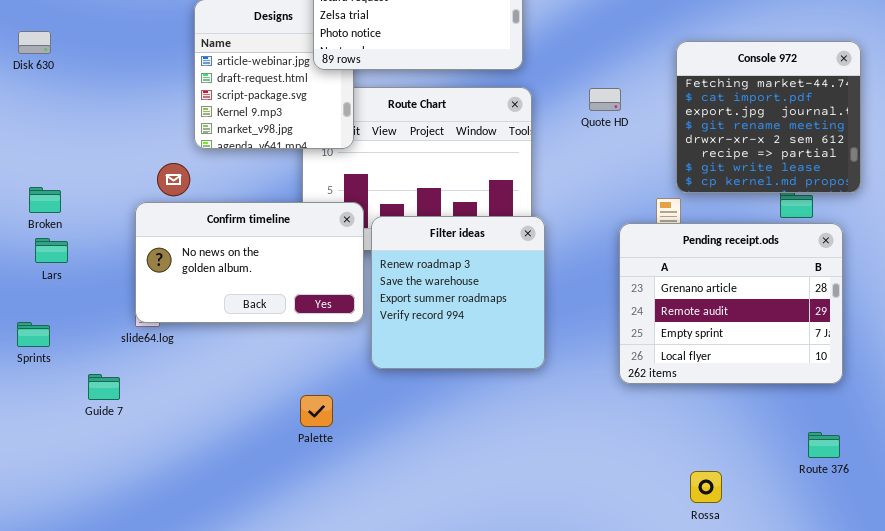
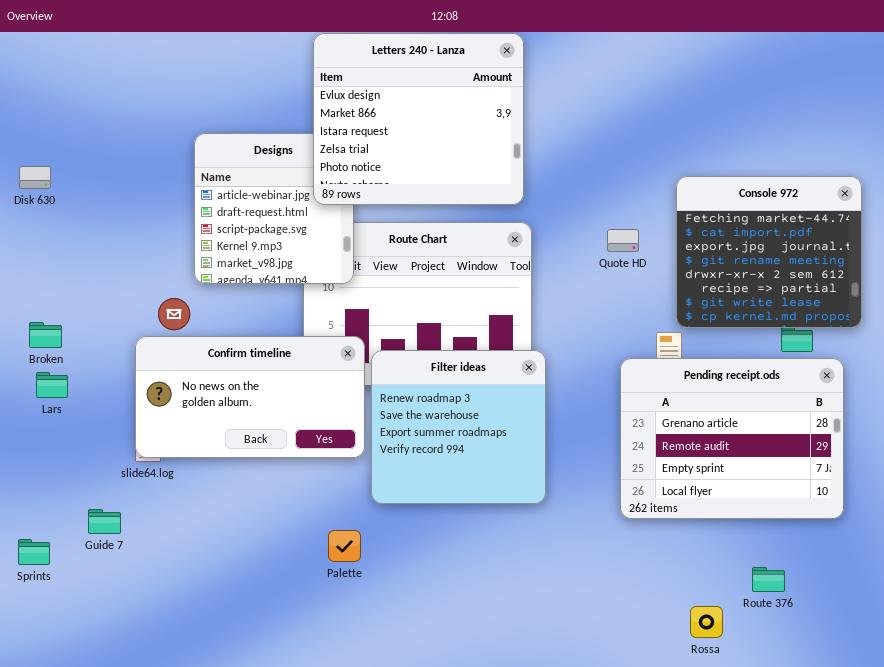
Quote HD: [589,88,621,111] -> [607,229,639,252], moved
Sprints: [17,322,50,347] -> [18,539,50,565], moved
Palette: [300,395,333,427] -> [328,530,361,562], moved
Route 376: [808,432,840,458] -> [752,567,785,592], moved

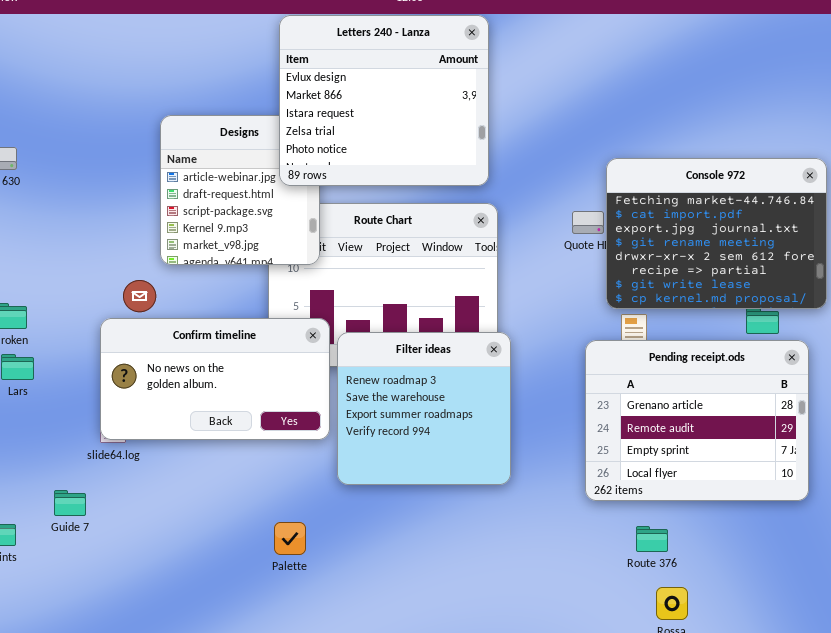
Console 972: [676,176,862,328] -> [606,158,827,309], resized
Palette: [328,530,361,562] -> [274,522,306,555], moved
Route 376: [752,567,785,592] -> [636,526,668,552], moved

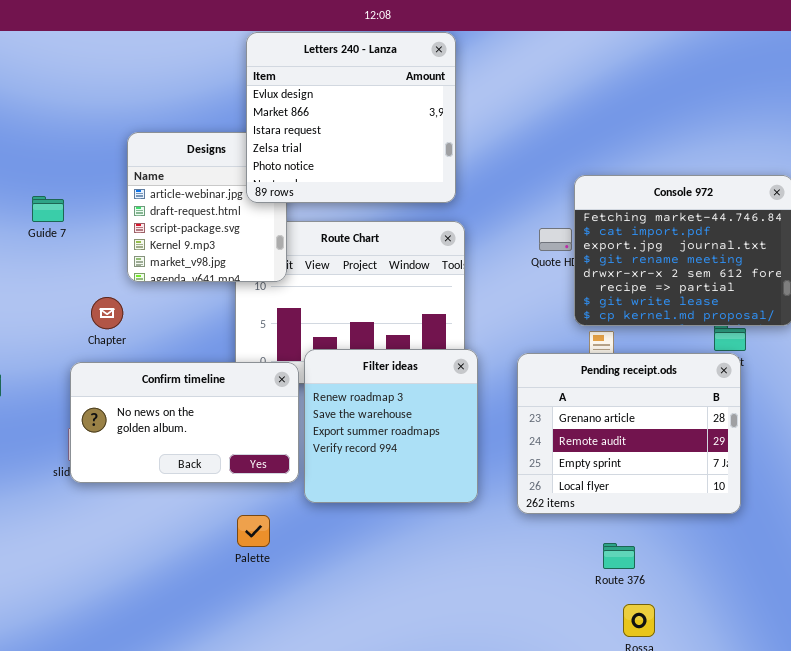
Confirm timeline: [100,318,330,440] -> [70,362,299,483], moved
Pending receipt.ods: [585,340,809,501] -> [517,353,741,514], moved
Guide 7: [54,490,86,516] -> [32,196,64,222], moved
Palette: [274,522,306,555] -> [237,515,270,547], moved

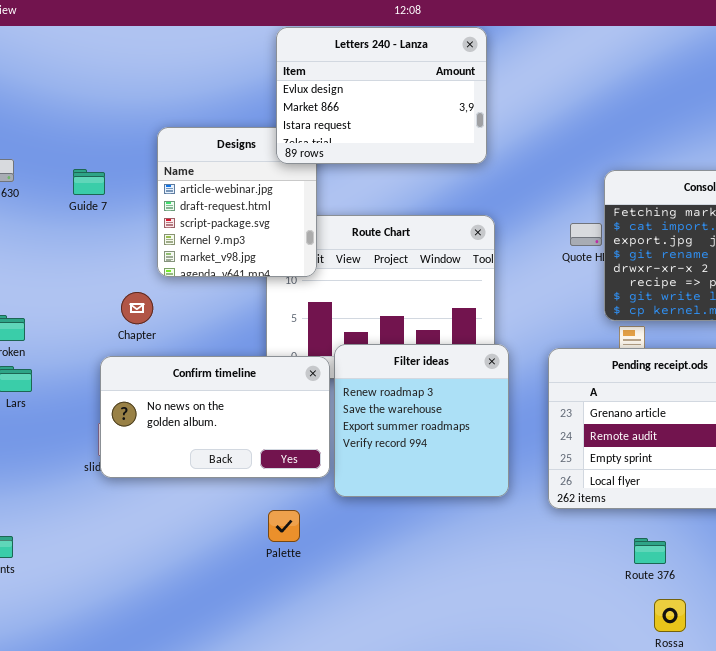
Letters 240 - Lanza: [246,32,456,203] -> [276,27,487,164], resized
Guide 7: [32,196,64,222] -> [73,169,105,195], moved

